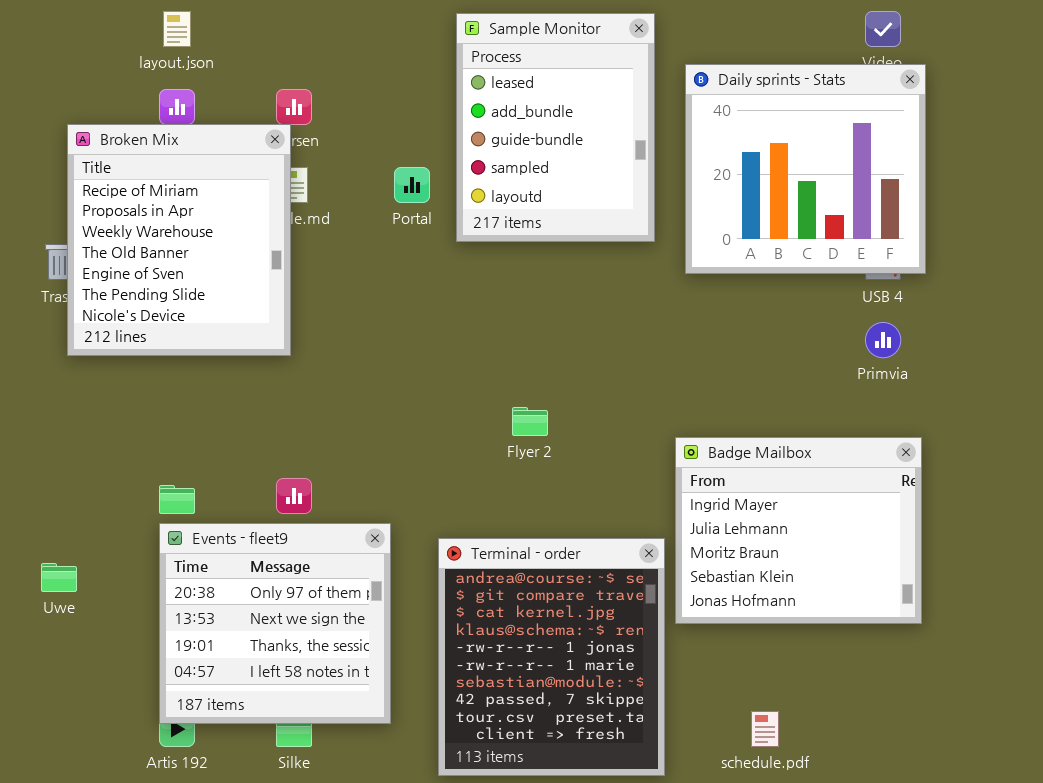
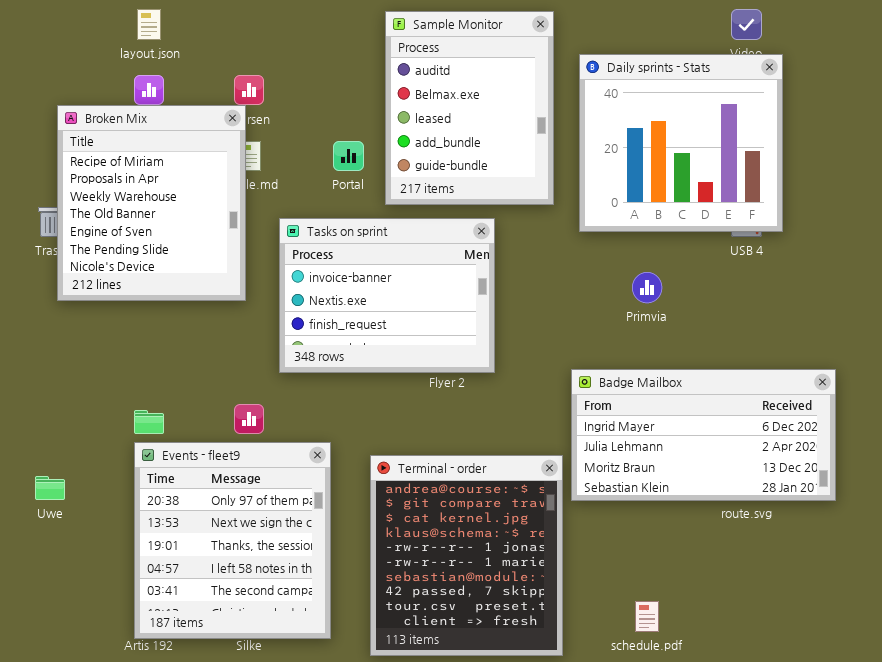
Sample Monitor: [456,13,655,242] -> [385,11,554,205], scrolled up 2 rows
Tasks on sprint: none -> [279,218,495,373], opened
Primvia: [865,322,901,358] -> [632,272,662,303], moved
Badge Mailbox: [675,437,922,624] -> [571,369,836,501], resized
Events - fleet9: [159,523,391,724] -> [134,442,331,639], resized

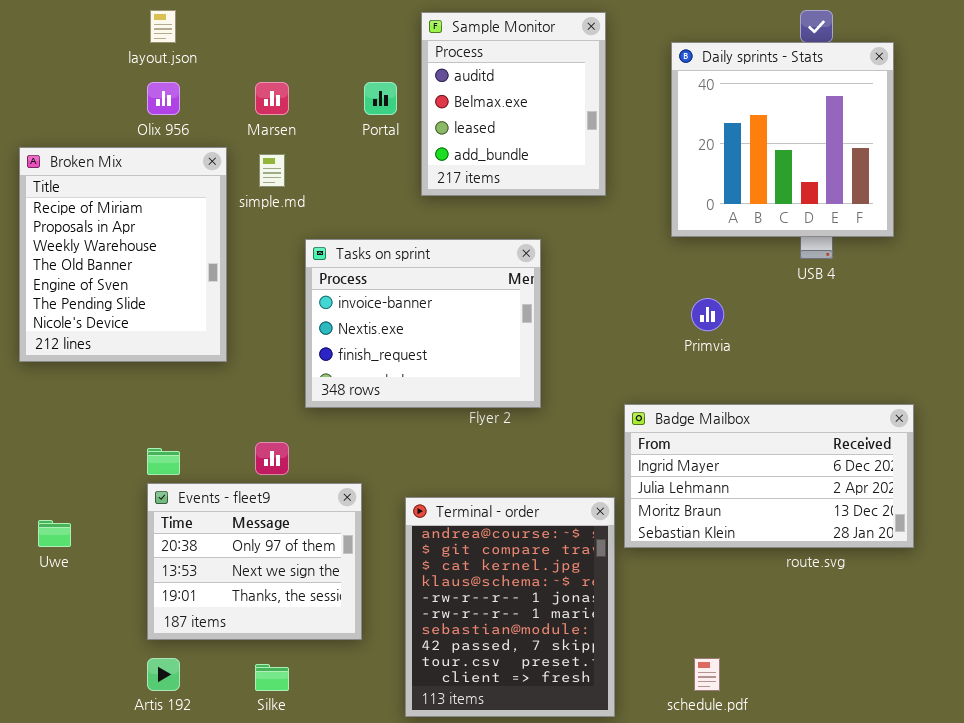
Sample Monitor: [385,11,554,205] -> [421,12,606,196], resized
Daily sprints - Stats: [579,54,783,232] -> [671,42,894,237], moved
Broken Mix: [57,105,246,301] -> [19,147,227,362], moved
Portal: [333,141,364,171] -> [364,82,397,115], moved
Events - fleet9: [134,442,331,639] -> [147,483,362,640], resized

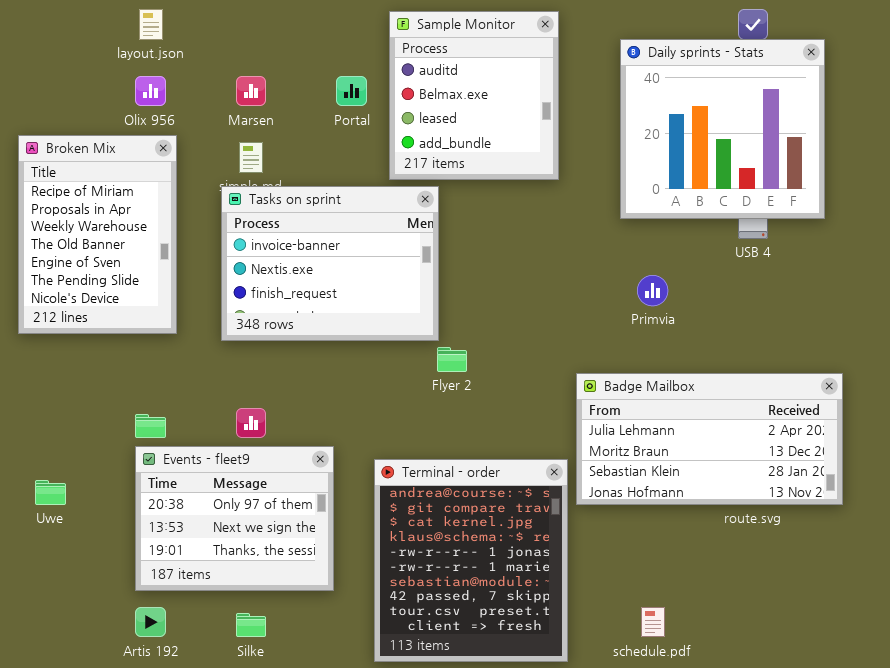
Broken Mix: [19,147,227,362] -> [18,135,177,334], resized
Tasks on sprint: [305,239,541,408] -> [221,186,439,341], moved
Badge Mailbox: [624,404,914,548] -> [576,373,843,505], scrolled down 1 row

